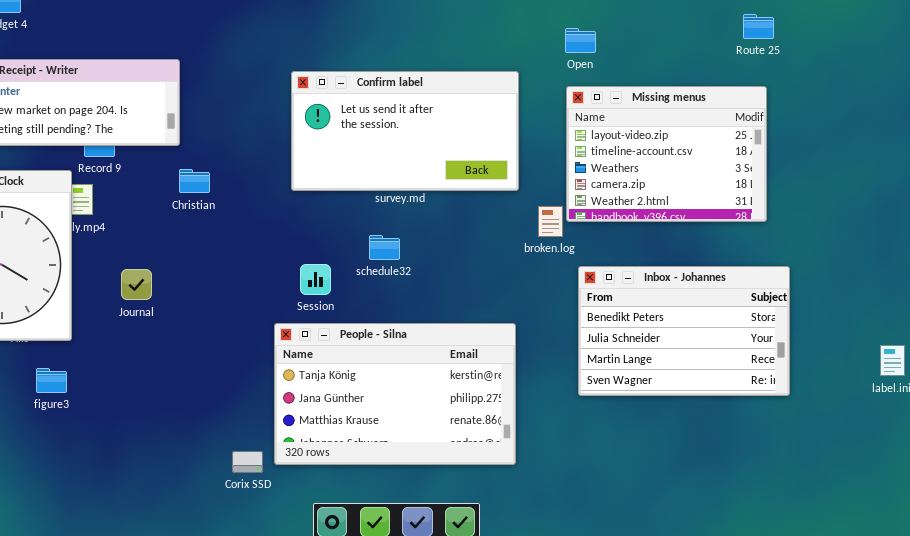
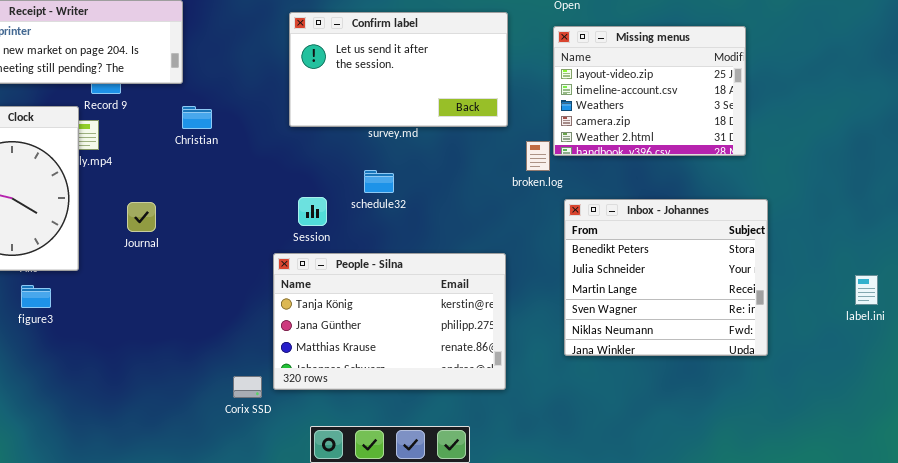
Inbox - Johannes: [578,266,790,396] -> [564,199,768,356], resized
figure3: [36,368,67,393] -> [21,285,51,308], moved

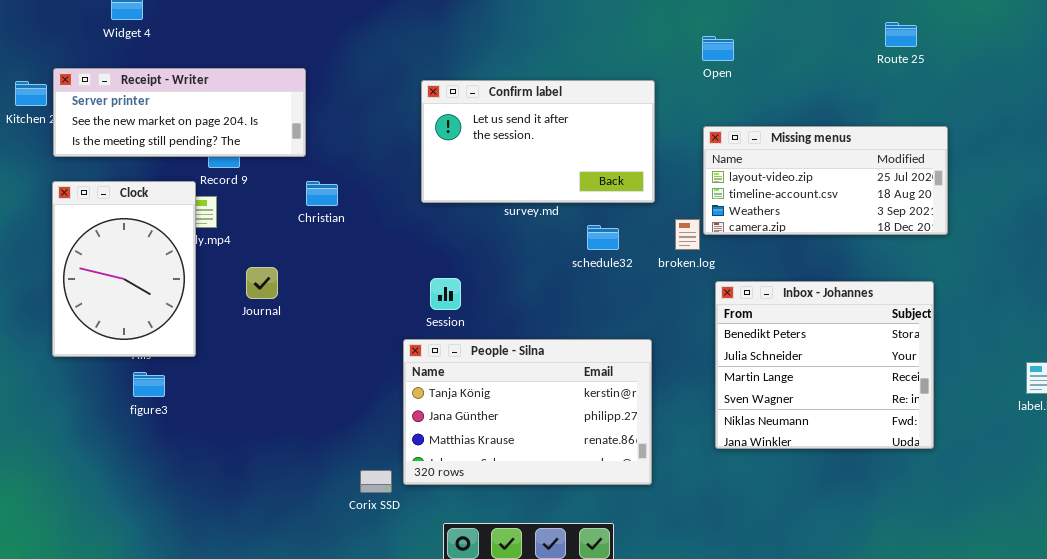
Missing menus: [553,26,746,156] -> [703,126,948,235], resized
schedule32: [364,170,394,193] -> [587,225,619,250], moved
Journal: [127,202,156,232] -> [246,267,278,299], moved

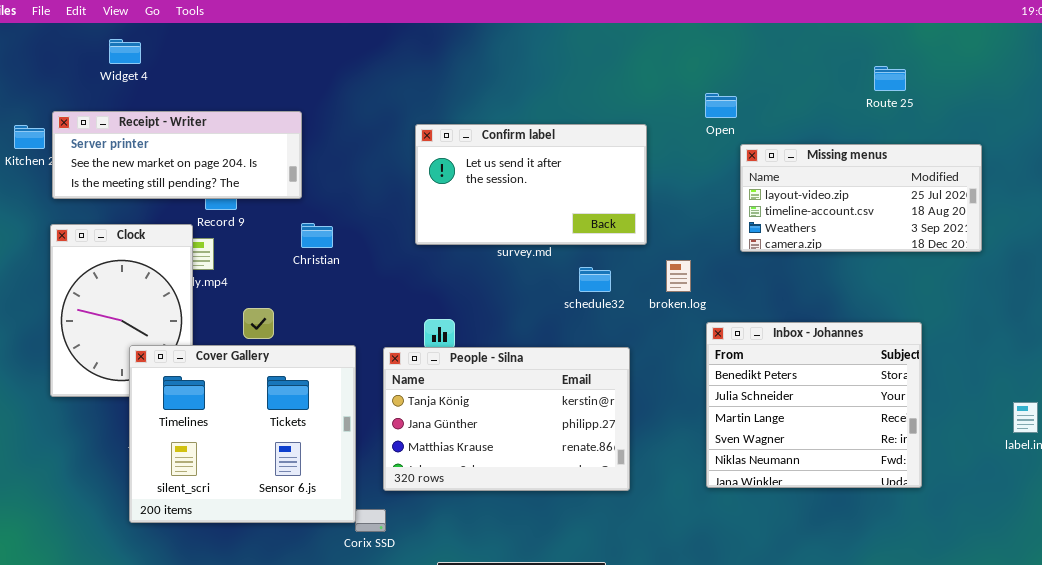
Open: [702,36,734,61] -> [705,93,737,118], moved
Missing menus: [703,126,948,235] -> [740,144,982,252], moved
Cover Gallery: none -> [129,345,356,523], opened
People - Silna: [403,339,652,485] -> [383,347,630,491], moved

